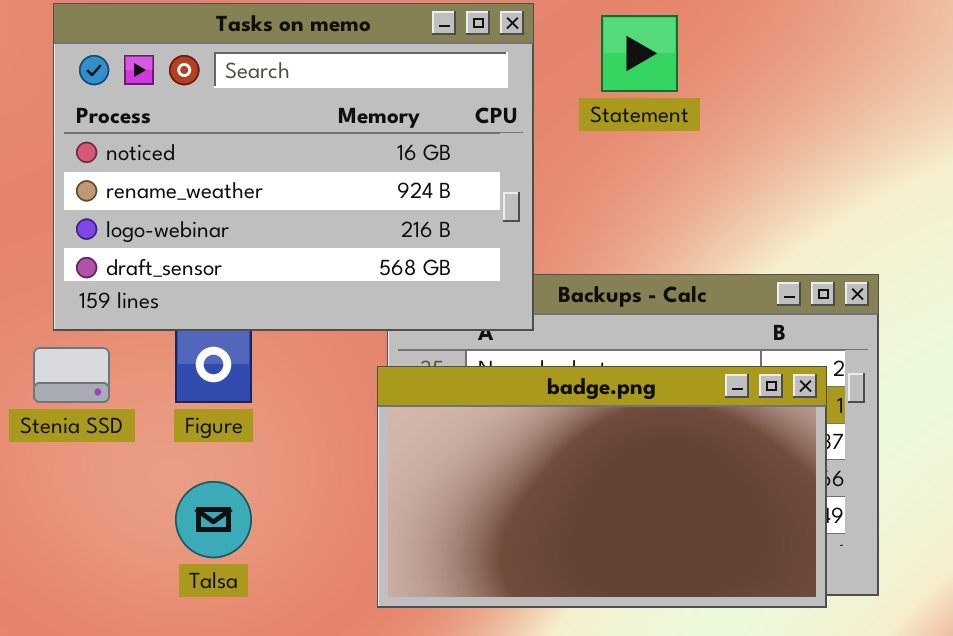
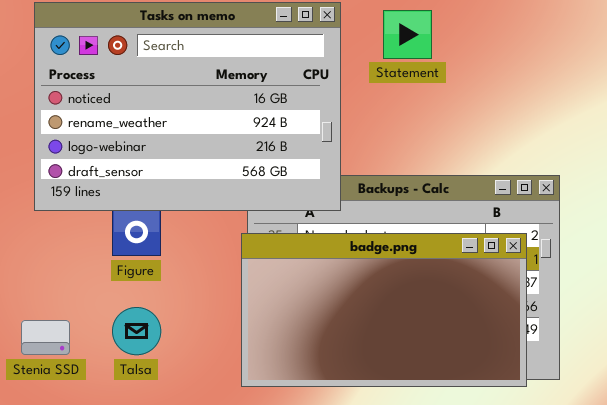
Stenia SSD: [33,347,110,403] -> [21,320,70,355], moved

